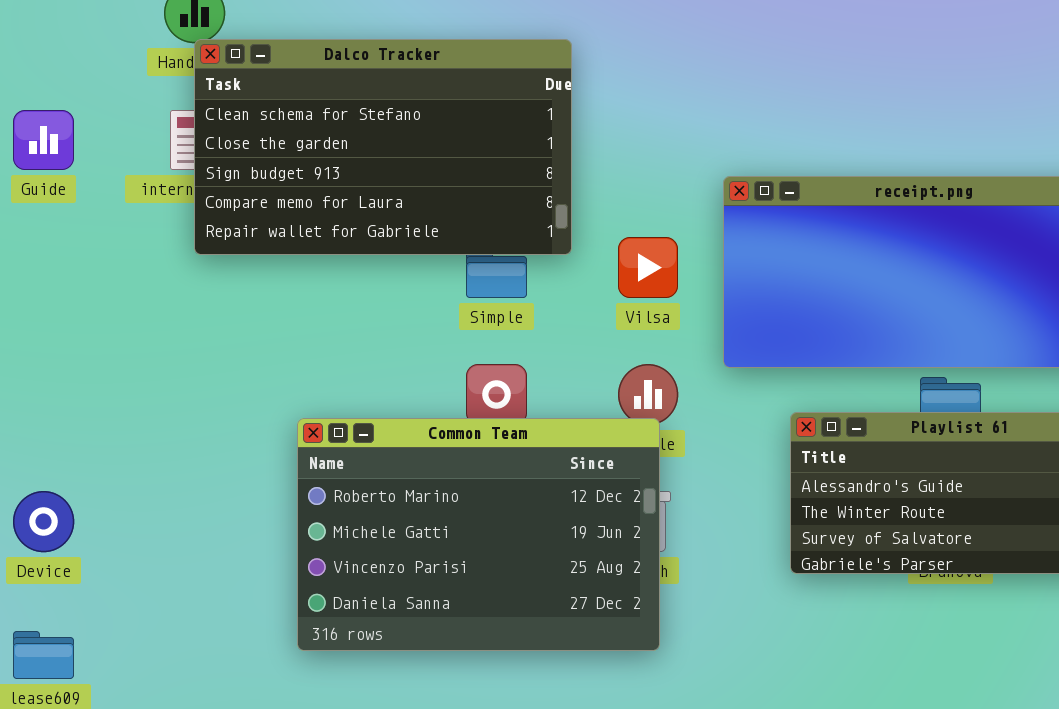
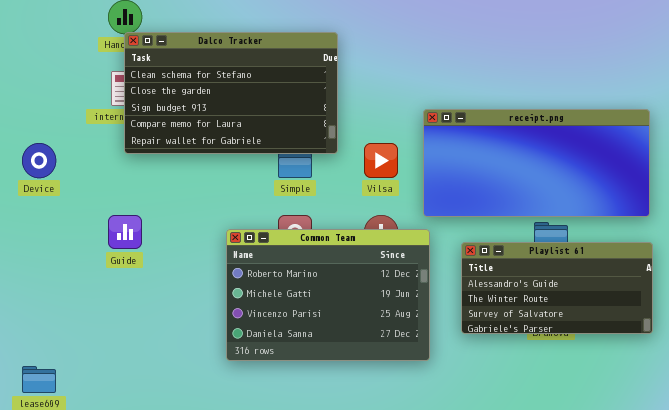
Guide: [13,110,74,170] -> [108,215,142,249], moved
Common Team: [297,418,660,651] -> [226,229,430,361], moved
Device: [13,491,74,552] -> [22,143,56,178], moved

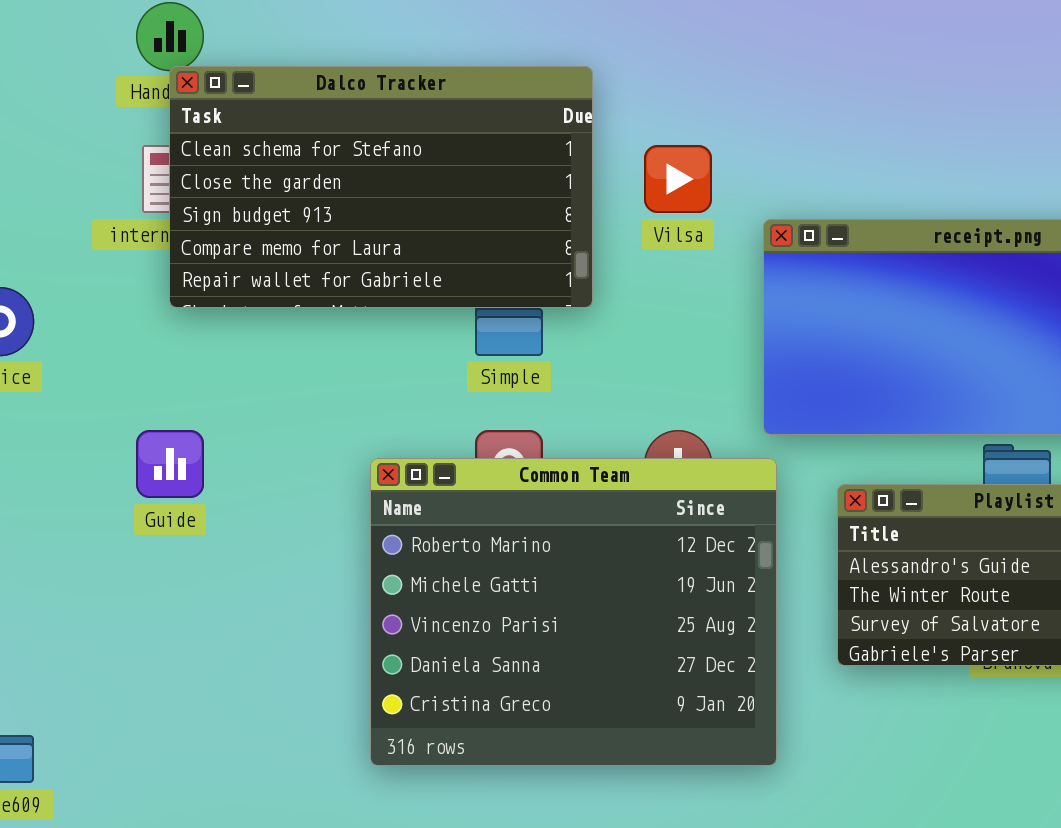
Vilsa: [364,143,398,178] -> [644,145,712,213], moved
Common Team: [226,229,430,361] -> [370,458,777,766], resized

